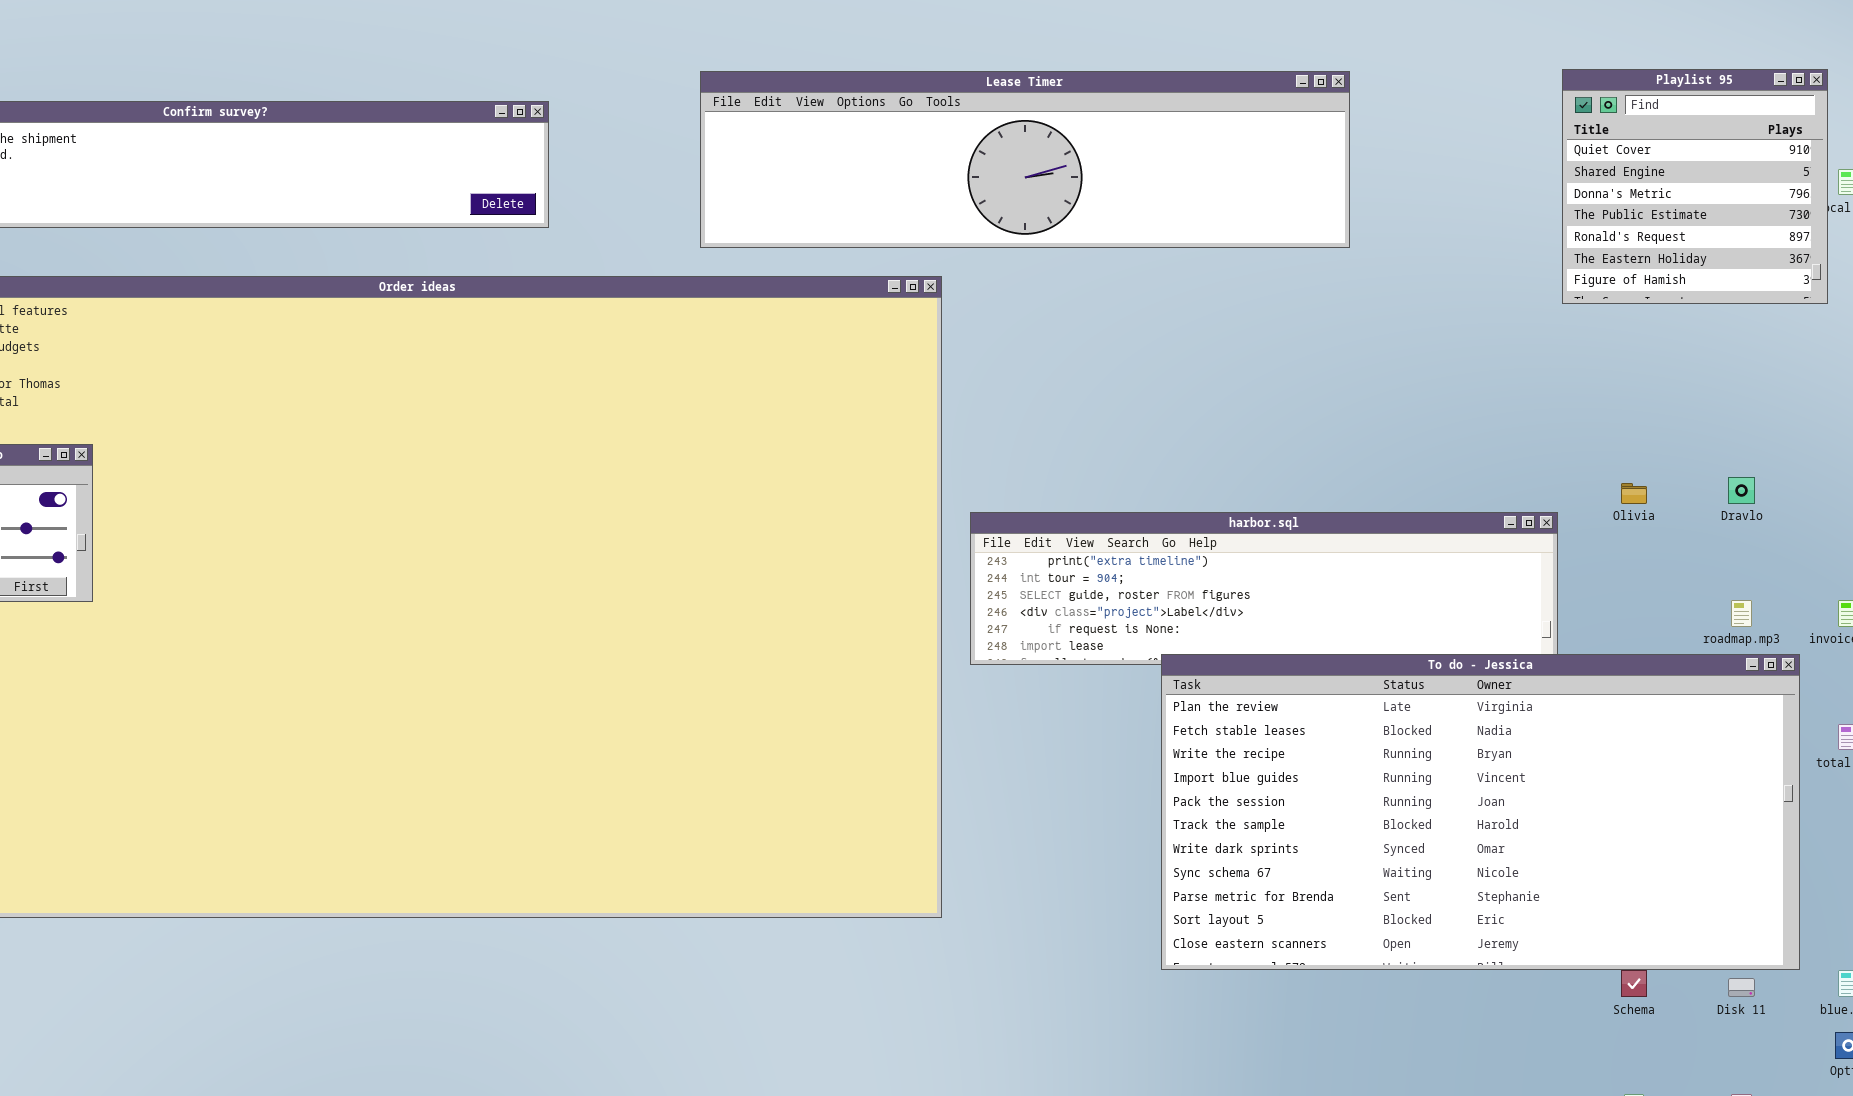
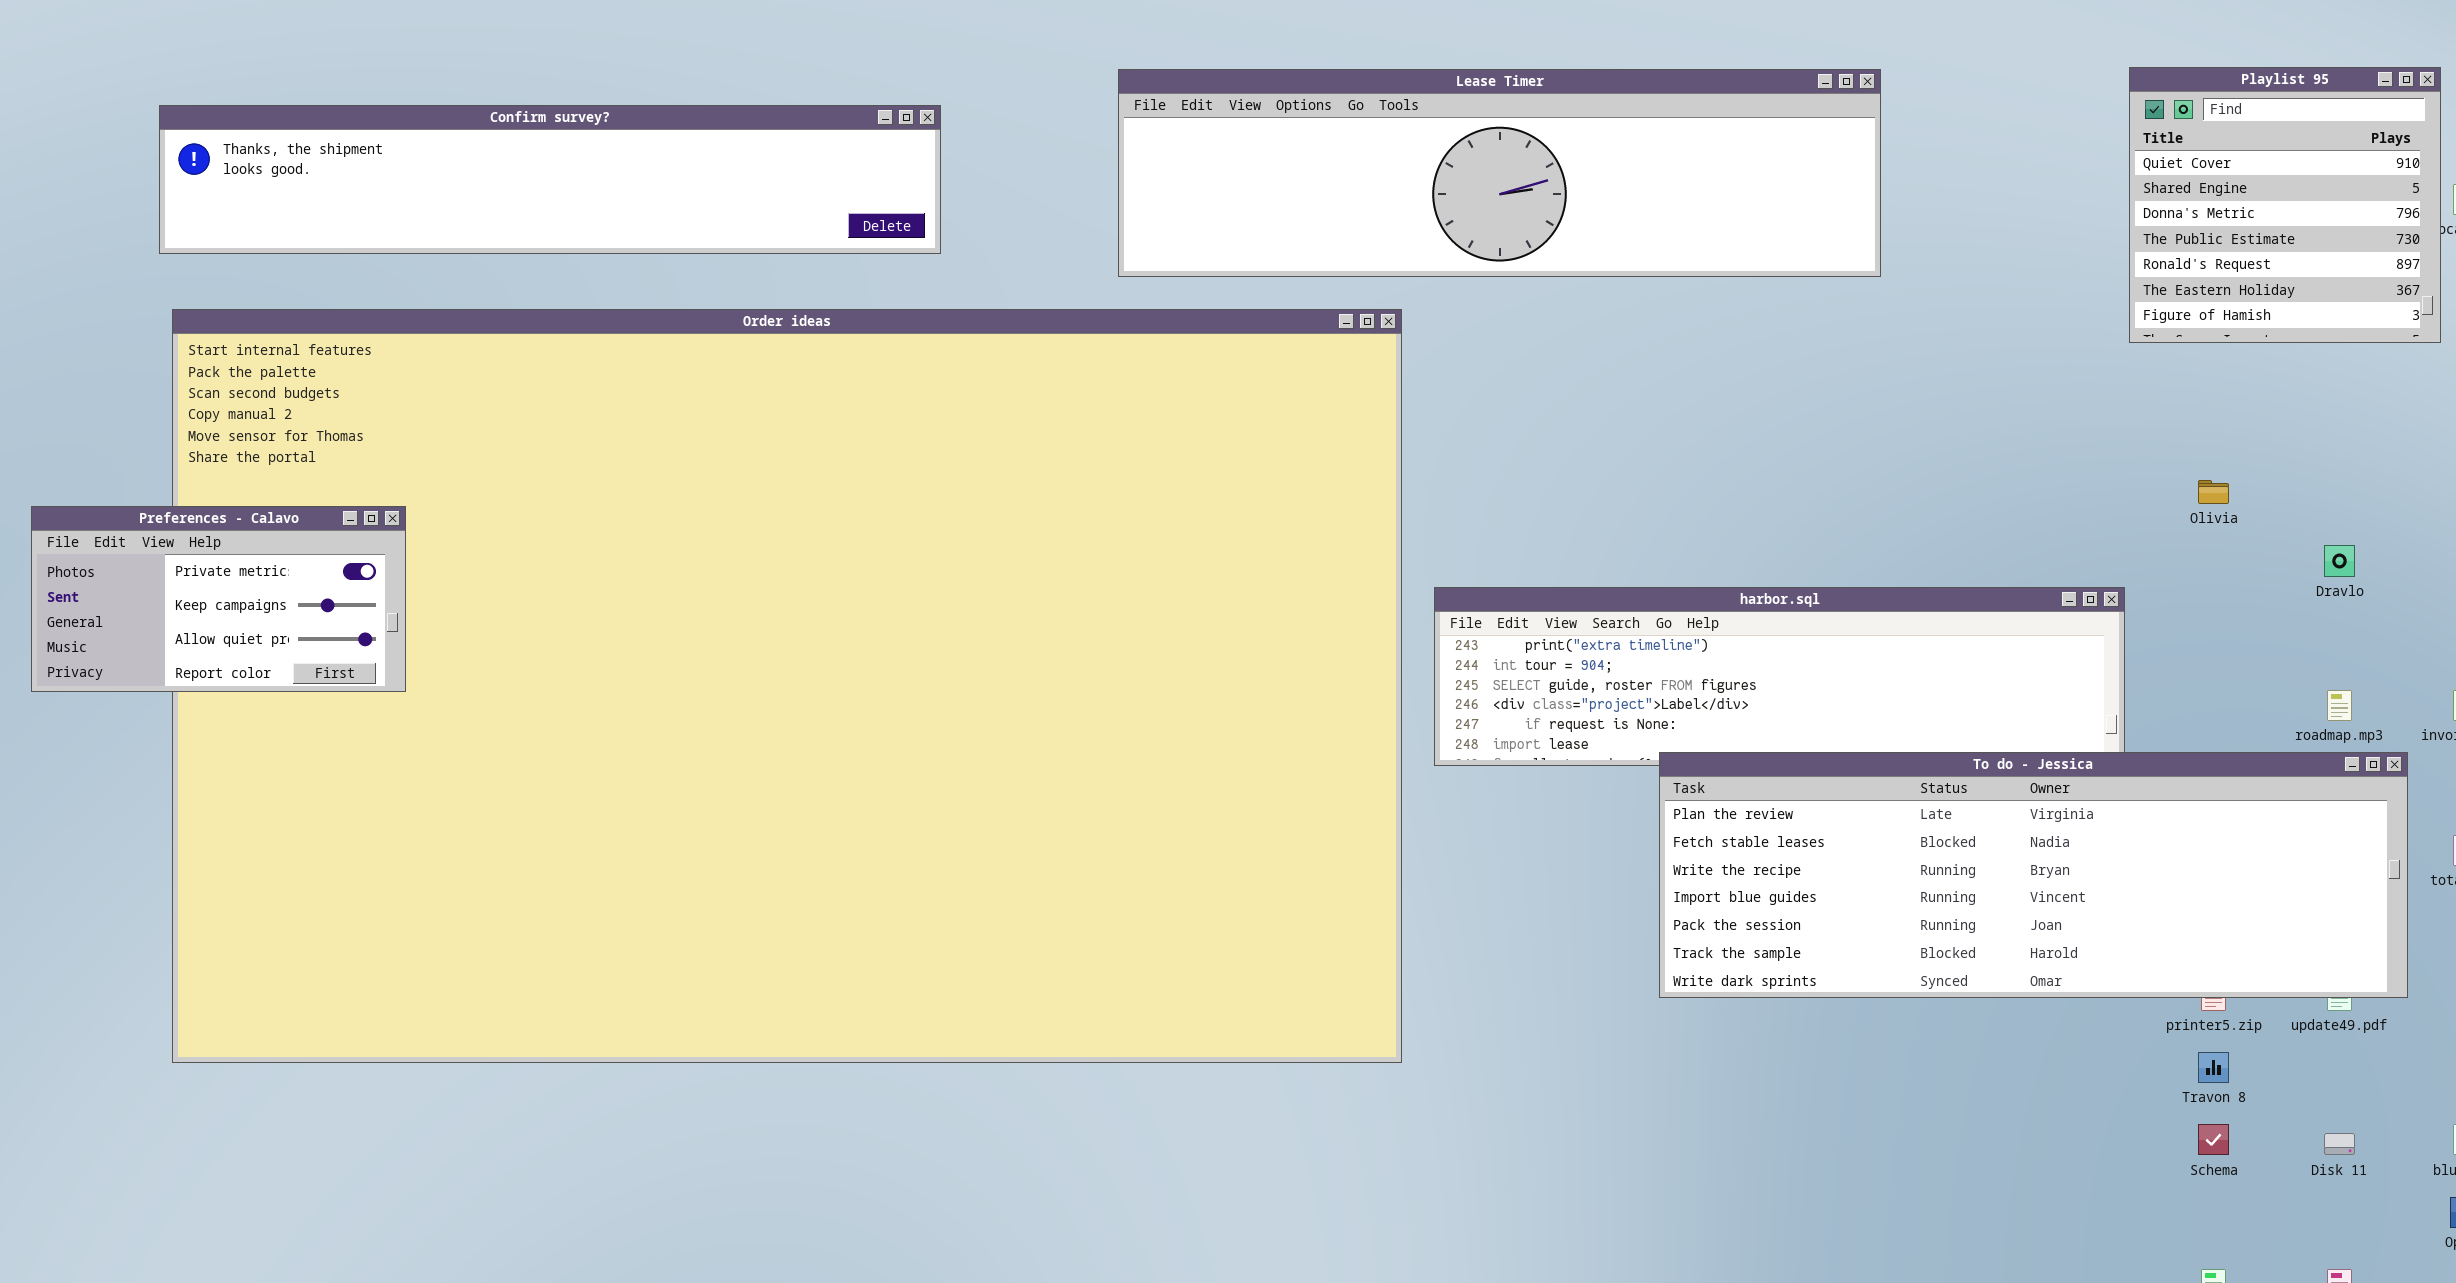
Olivia: [1621,483,1647,504] -> [2198,480,2229,504], moved
To do - Jessica: [1161,654,1800,970] -> [1659,752,2408,998], resized

